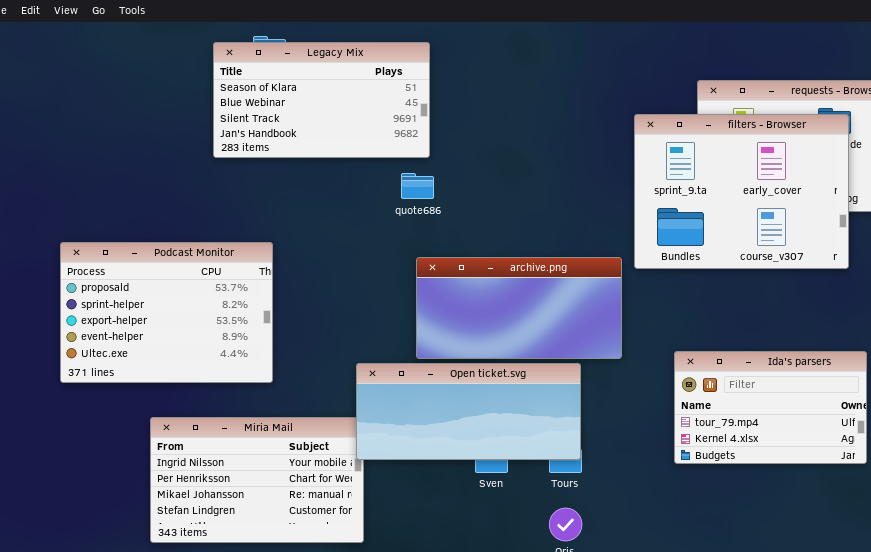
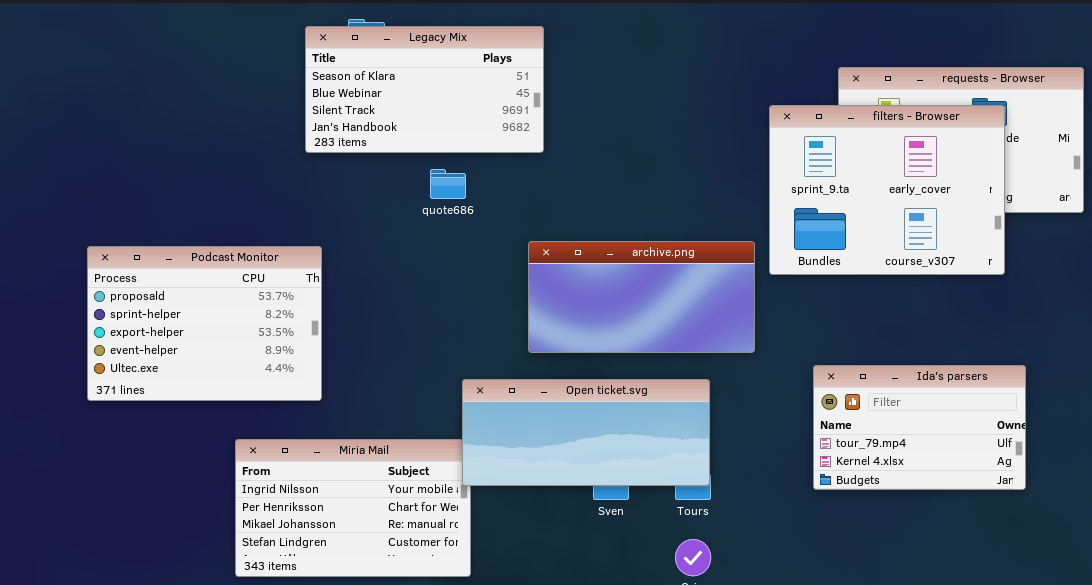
quote686: [401,173,434,199] -> [430,169,466,199], moved
Podcast Monitor: [60,242,273,383] -> [87,246,322,401], moved
archive.png: [416,257,622,359] -> [528,241,755,353], moved

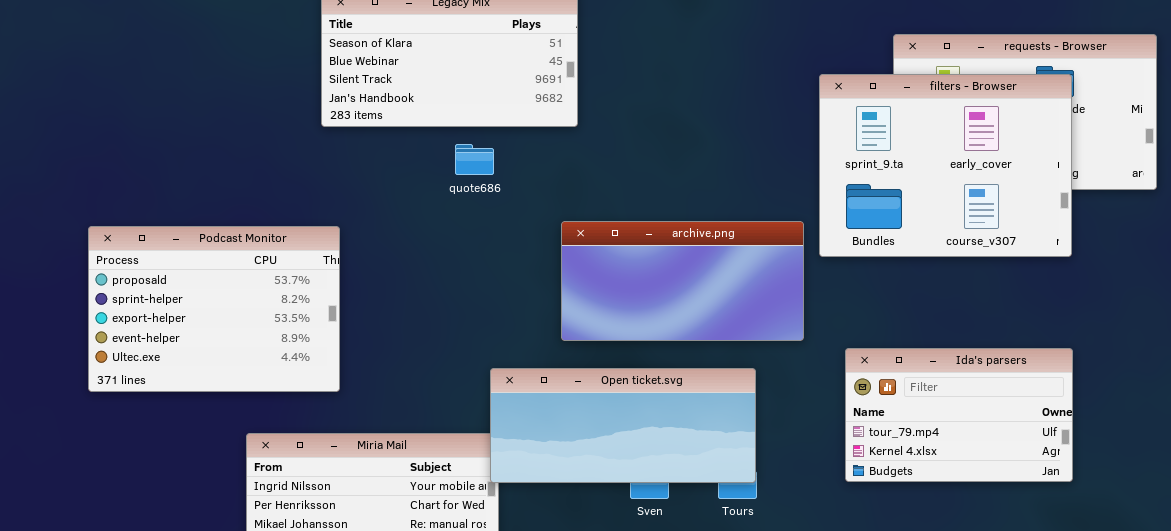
Ida's parsers: [813,365,1026,490] -> [845,348,1073,482], moved

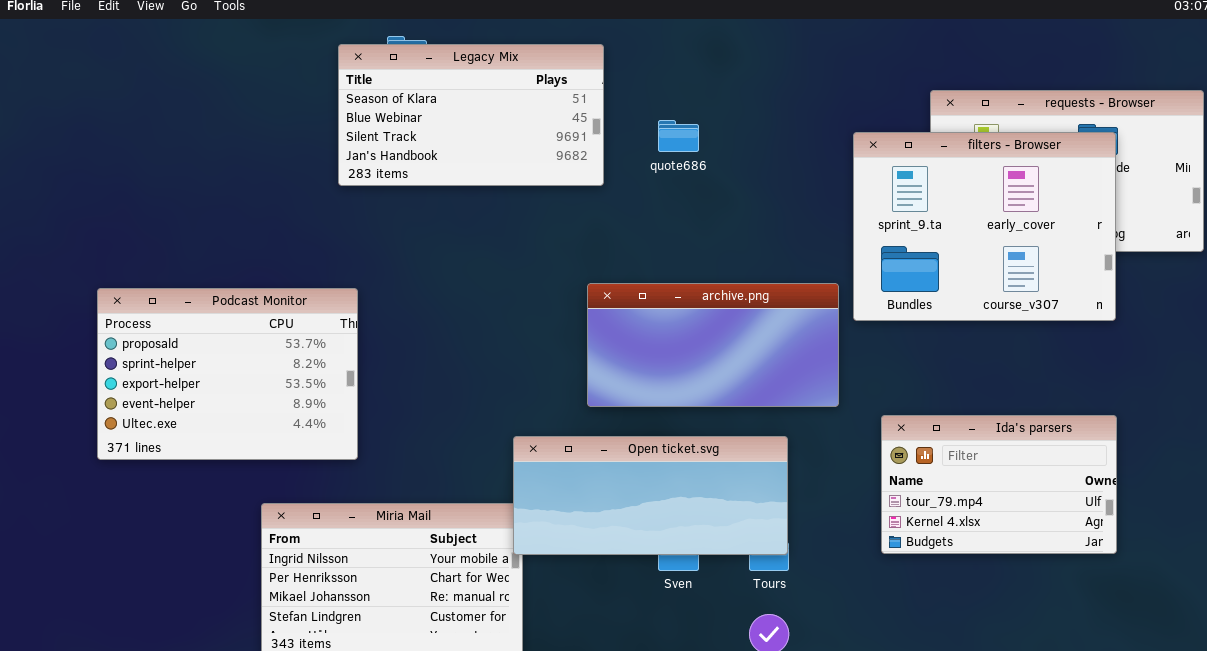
quote686: [455,144,494,175] -> [658,120,699,152], moved

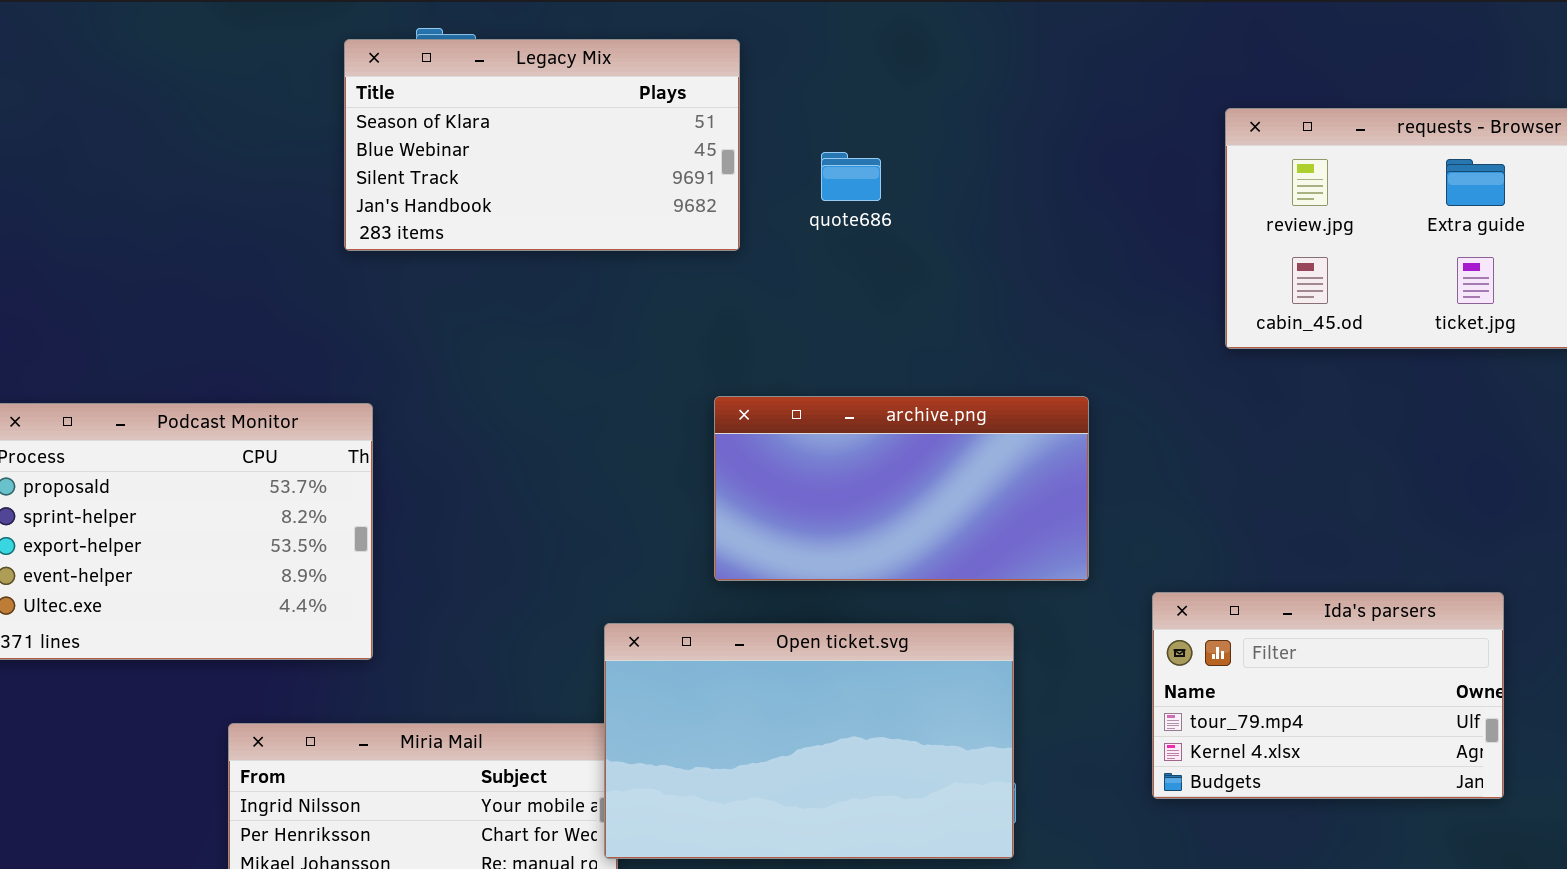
filters - Browser: [853,132,1116,321] -> none, closed
Open ticket.svg: [513,436,788,555] -> [604,623,1014,859], resized

